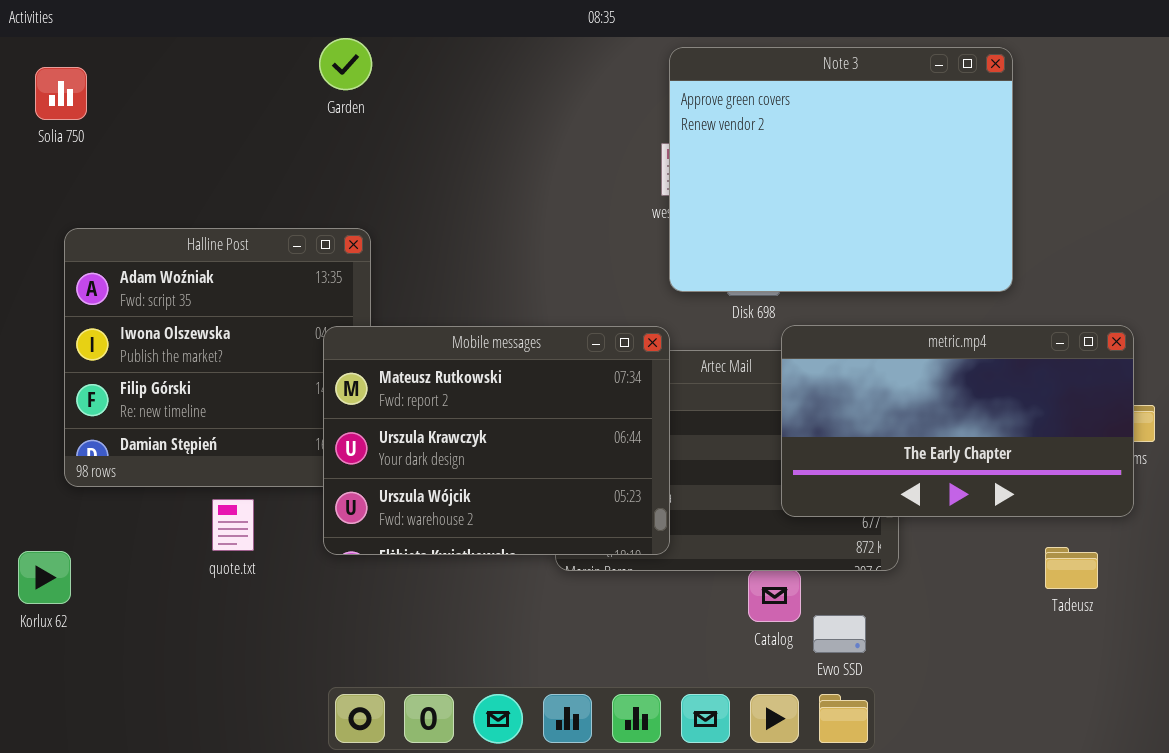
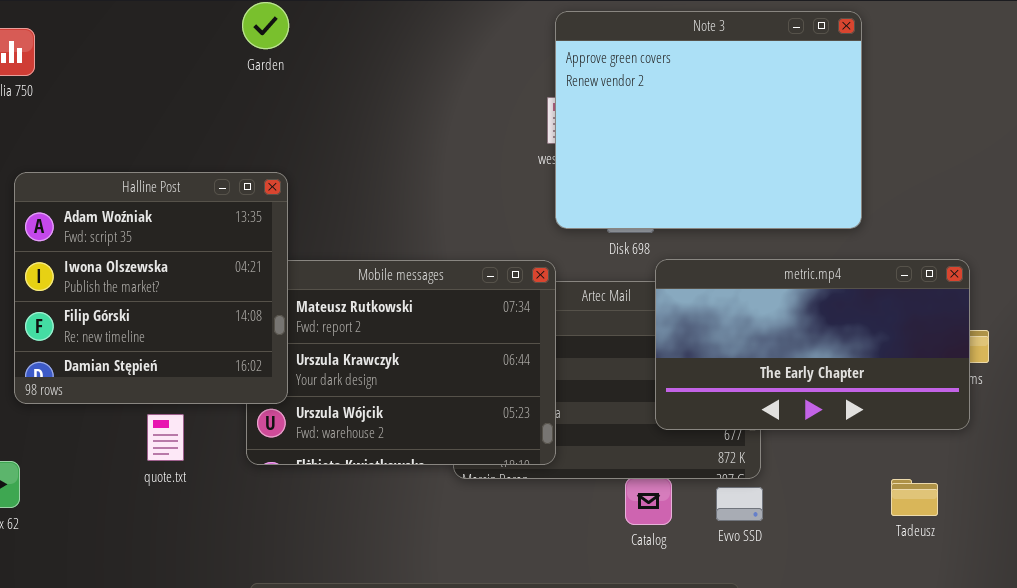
Halline Post: [64,228,371,487] -> [14,172,288,404], raised
Tadeusz: [1045,547,1098,589] -> [891,479,938,516], moved
Evvo SSD: [813,615,866,653] -> [716,487,763,521], moved

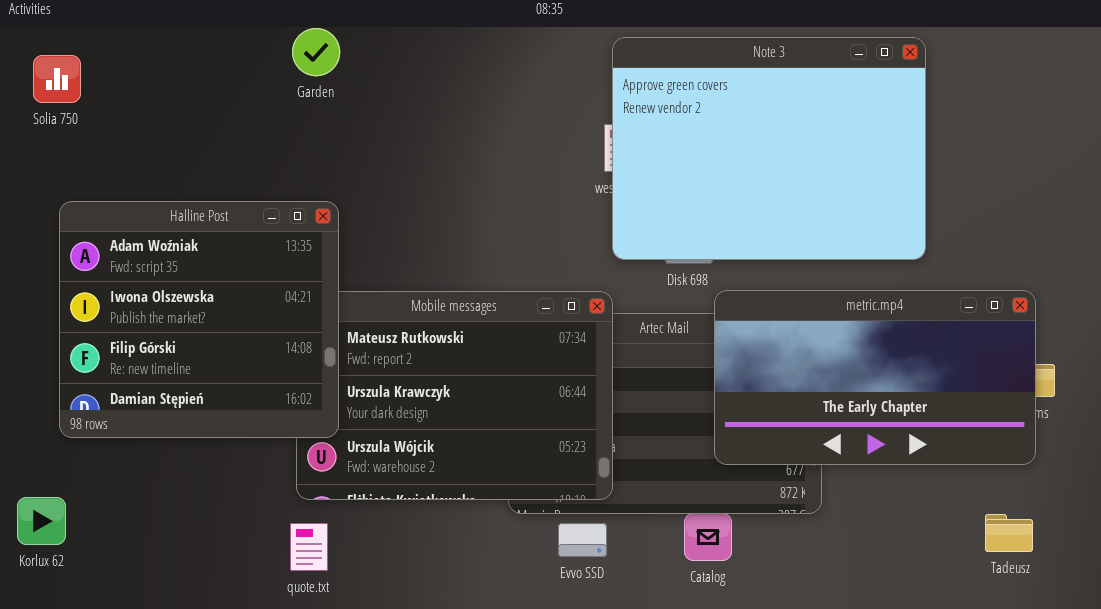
quote.txt: [147,414,184,461] -> [290,523,328,571], moved
Tadeusz: [891,479,938,516] -> [985,514,1033,552], moved
Evvo SSD: [716,487,763,521] -> [558,523,607,557], moved

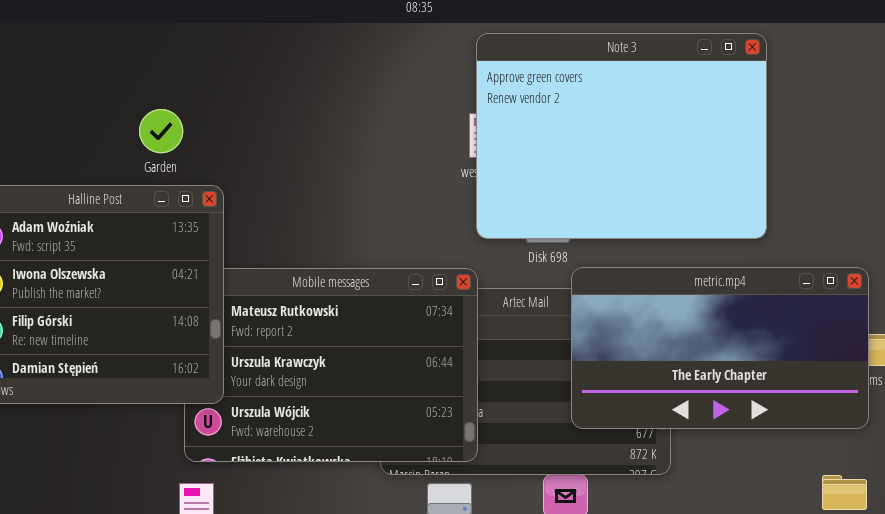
Garden: [292,28,340,76] -> [139,109,183,153], moved

